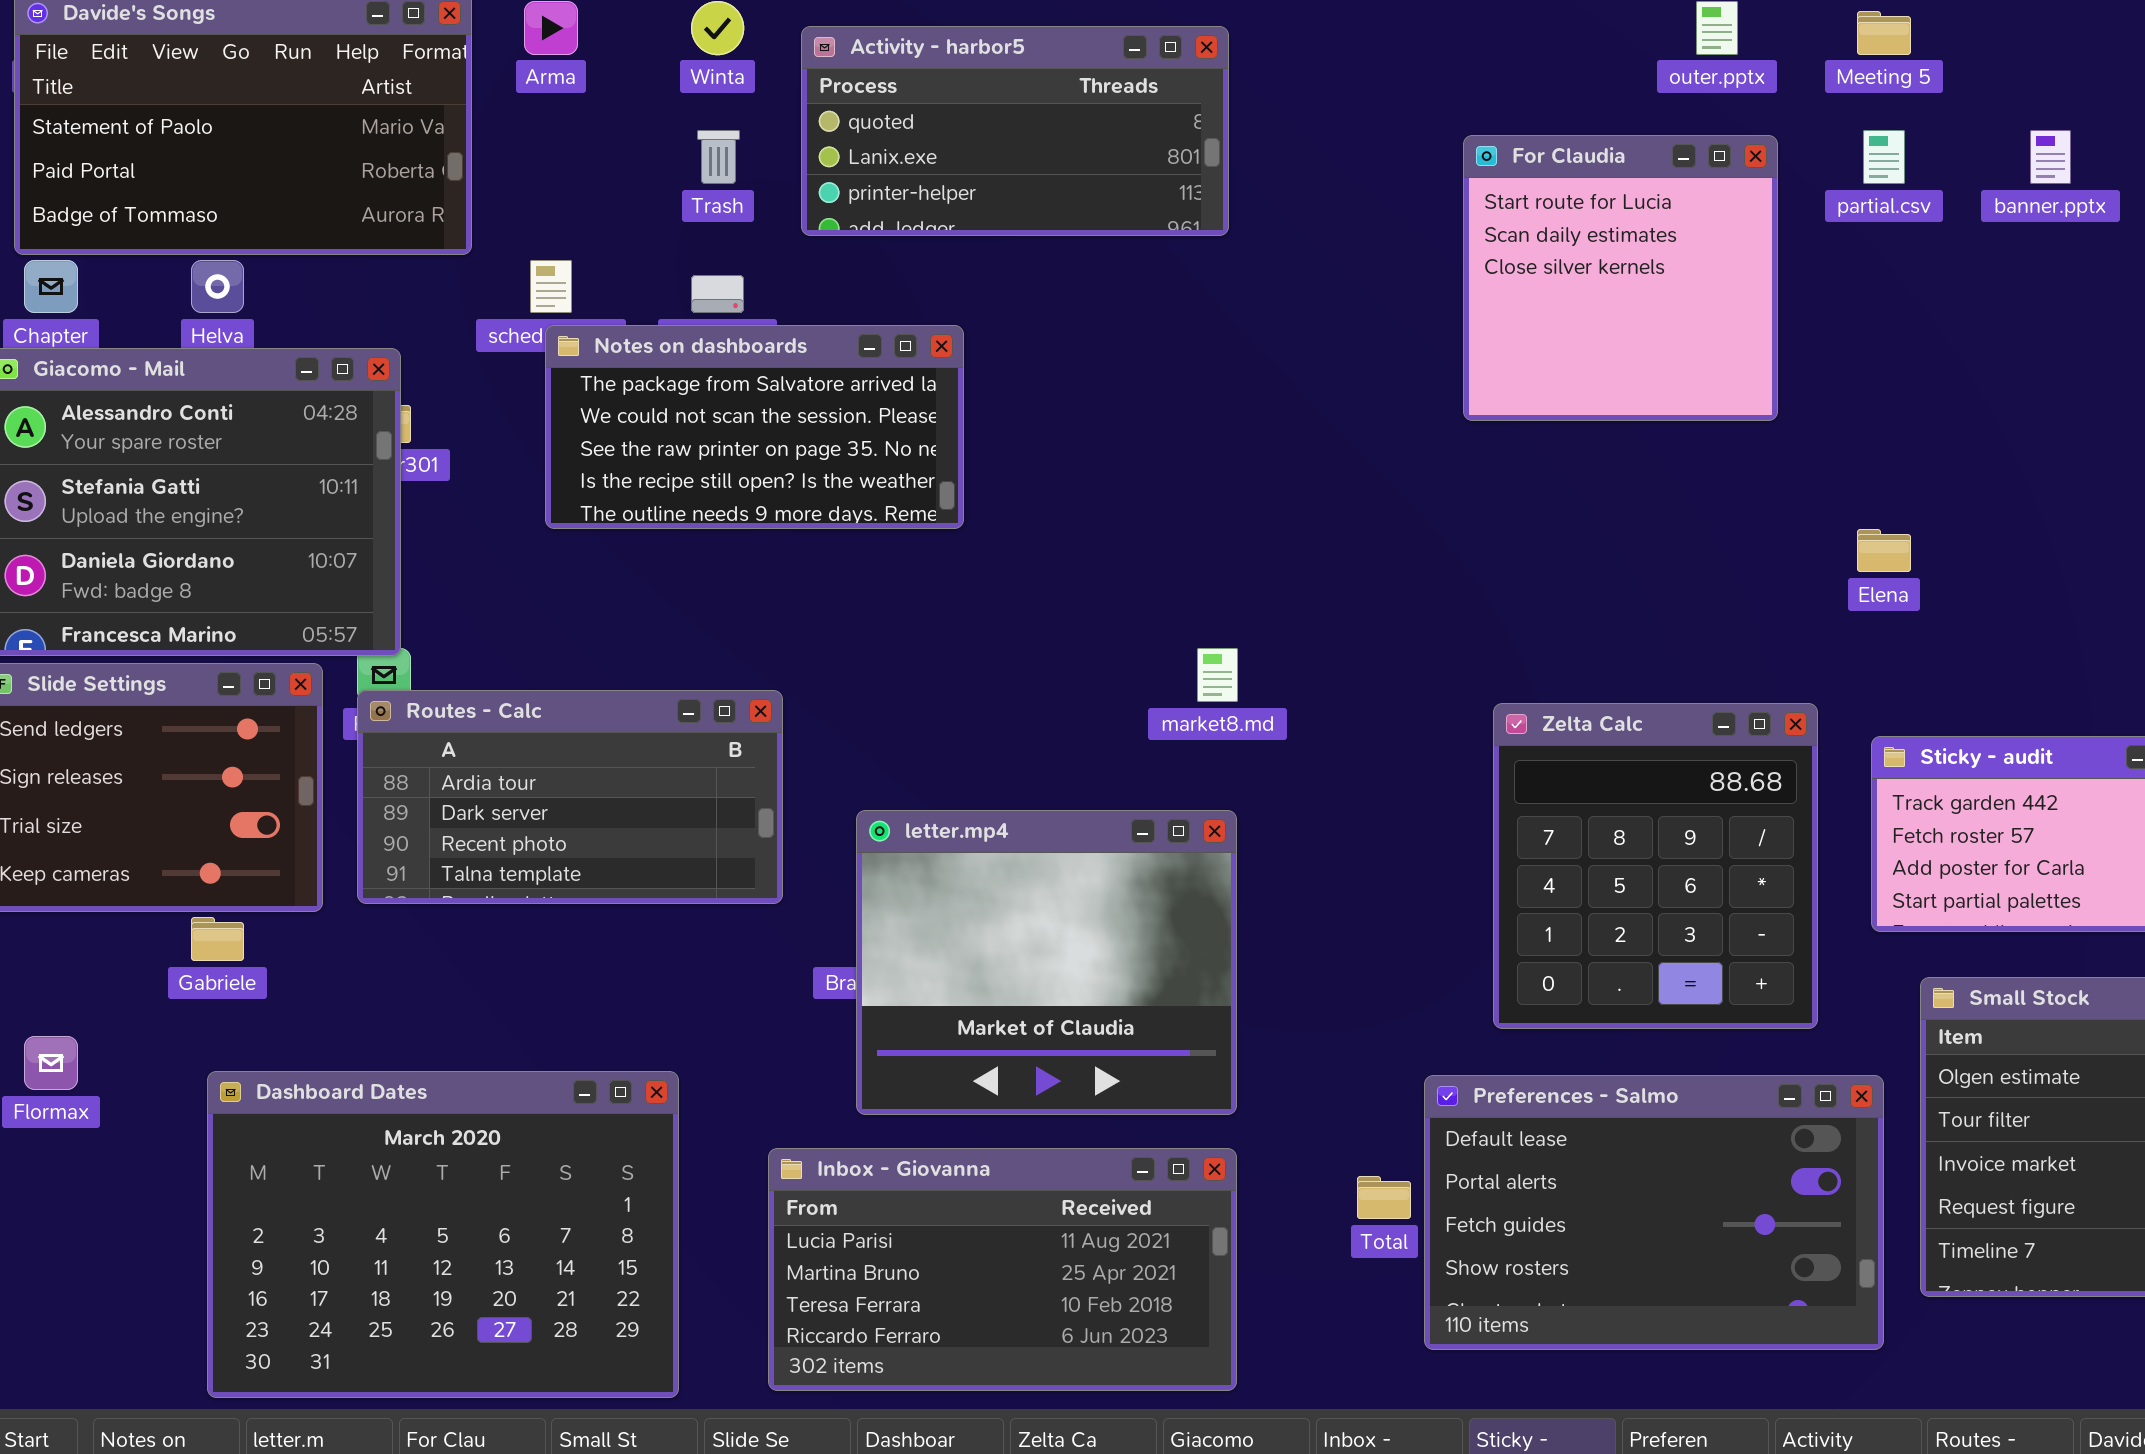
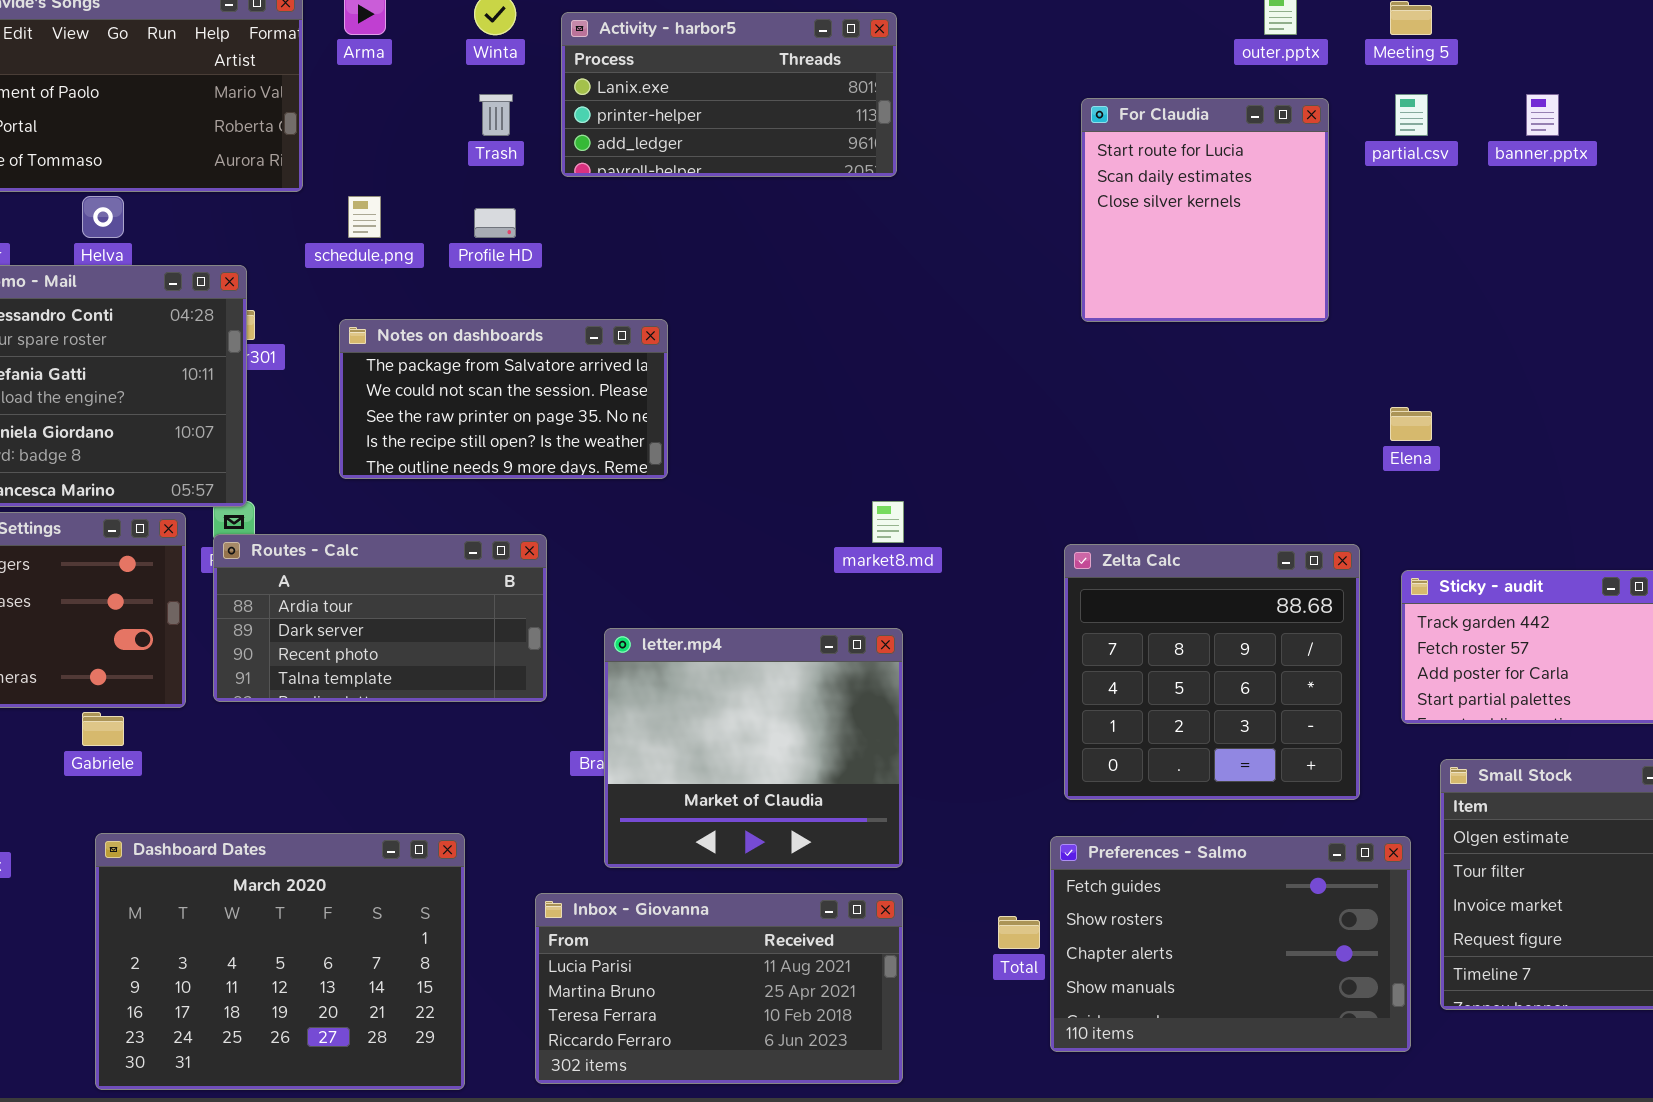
Activity - harbor5: [801,26,1229,236] -> [561,12,897,177], scrolled down 1 row
Notes on dashboards: [545,325,964,529] -> [339,319,668,479], moved
Zelta Calc: [1493,703,1818,1029] -> [1064,544,1360,800], resized
Preferences - Salmo: [1424,1075,1884,1350] -> [1050,836,1411,1052], scrolled down 2 rows

